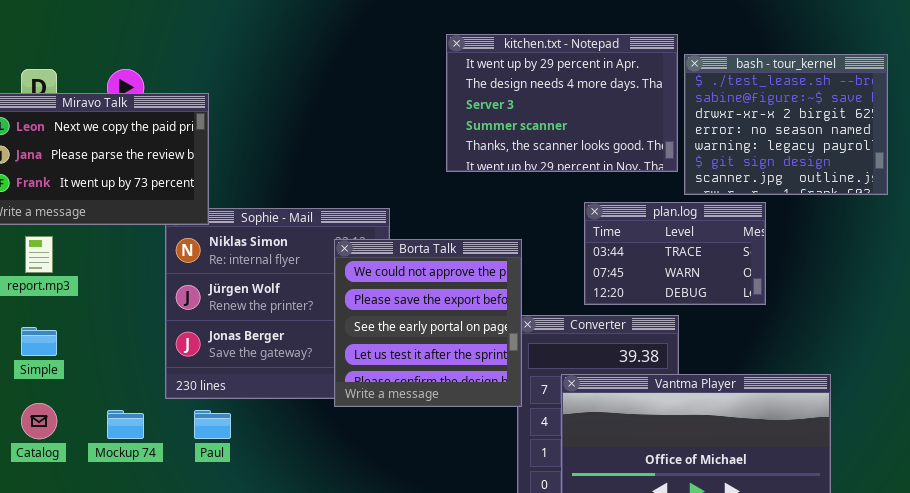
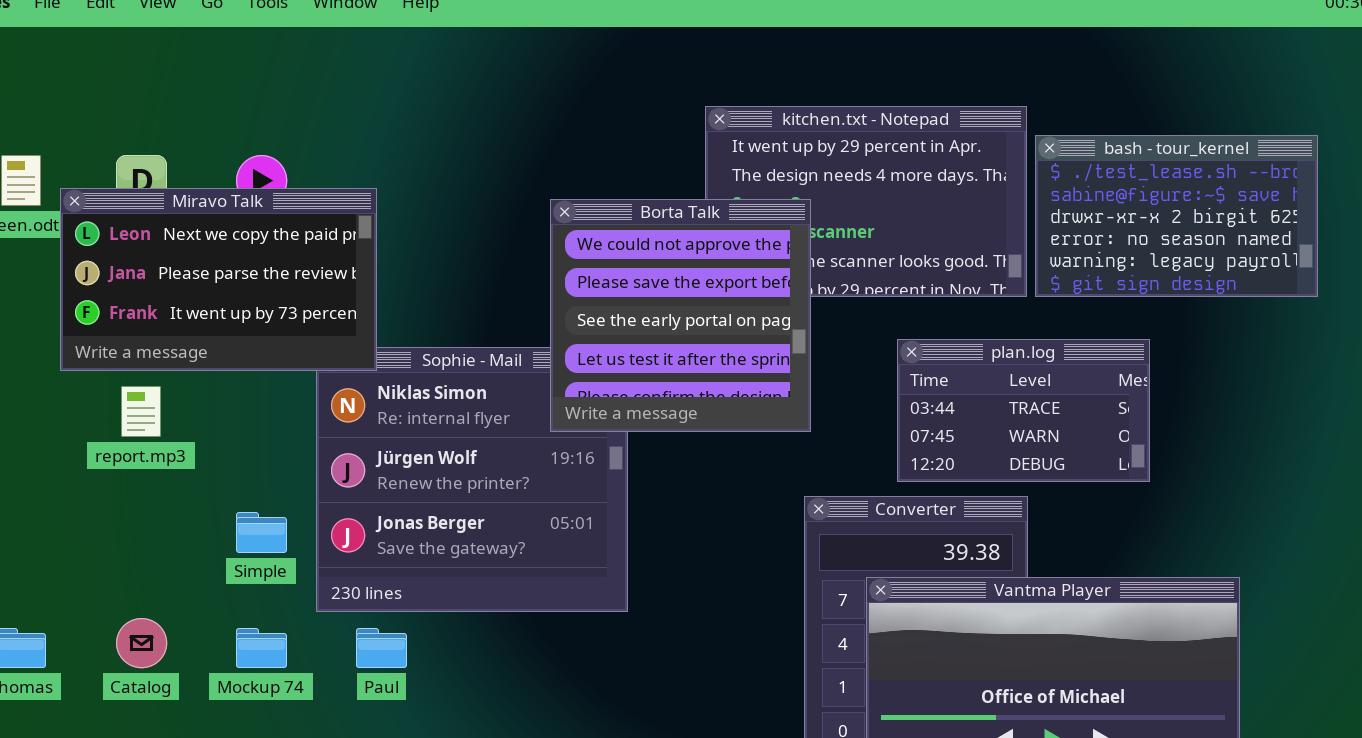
bash - tour_kernel: [684,54,888,195] -> [1035,135,1318,297], resized
Borta Talk: [334,239,522,407] -> [550,199,811,432], moved
Simple: [21,327,57,356] -> [236,512,287,553], moved

